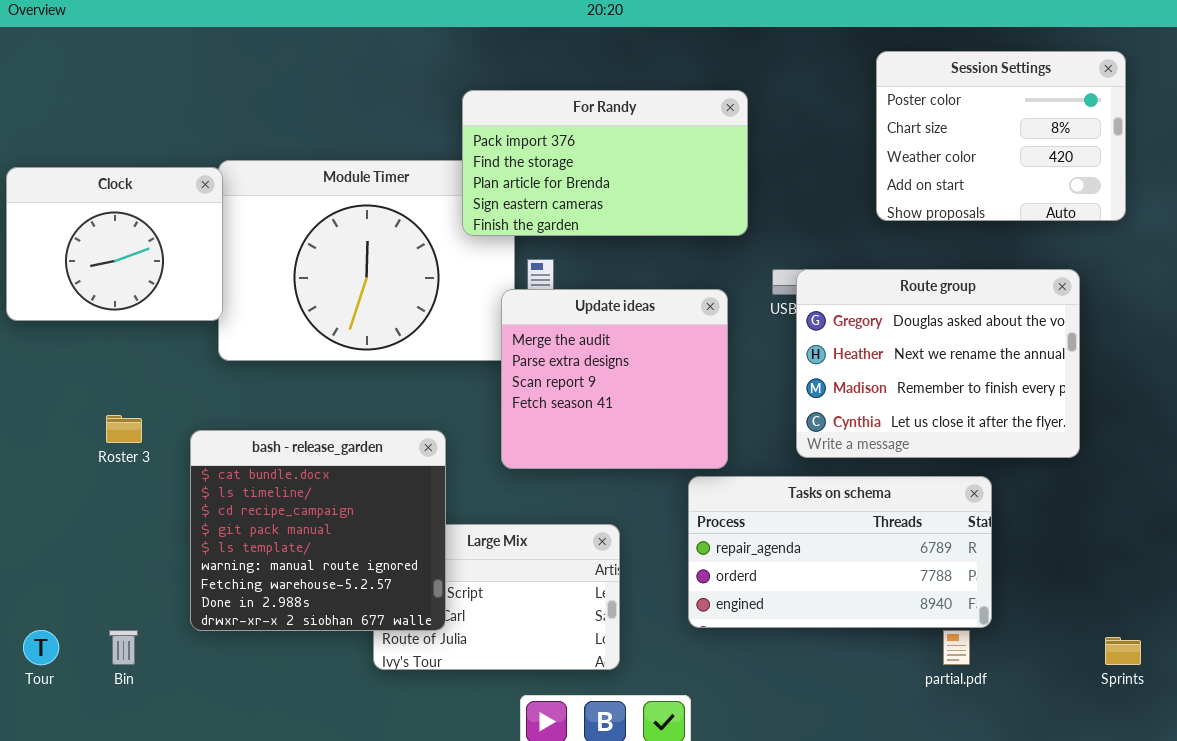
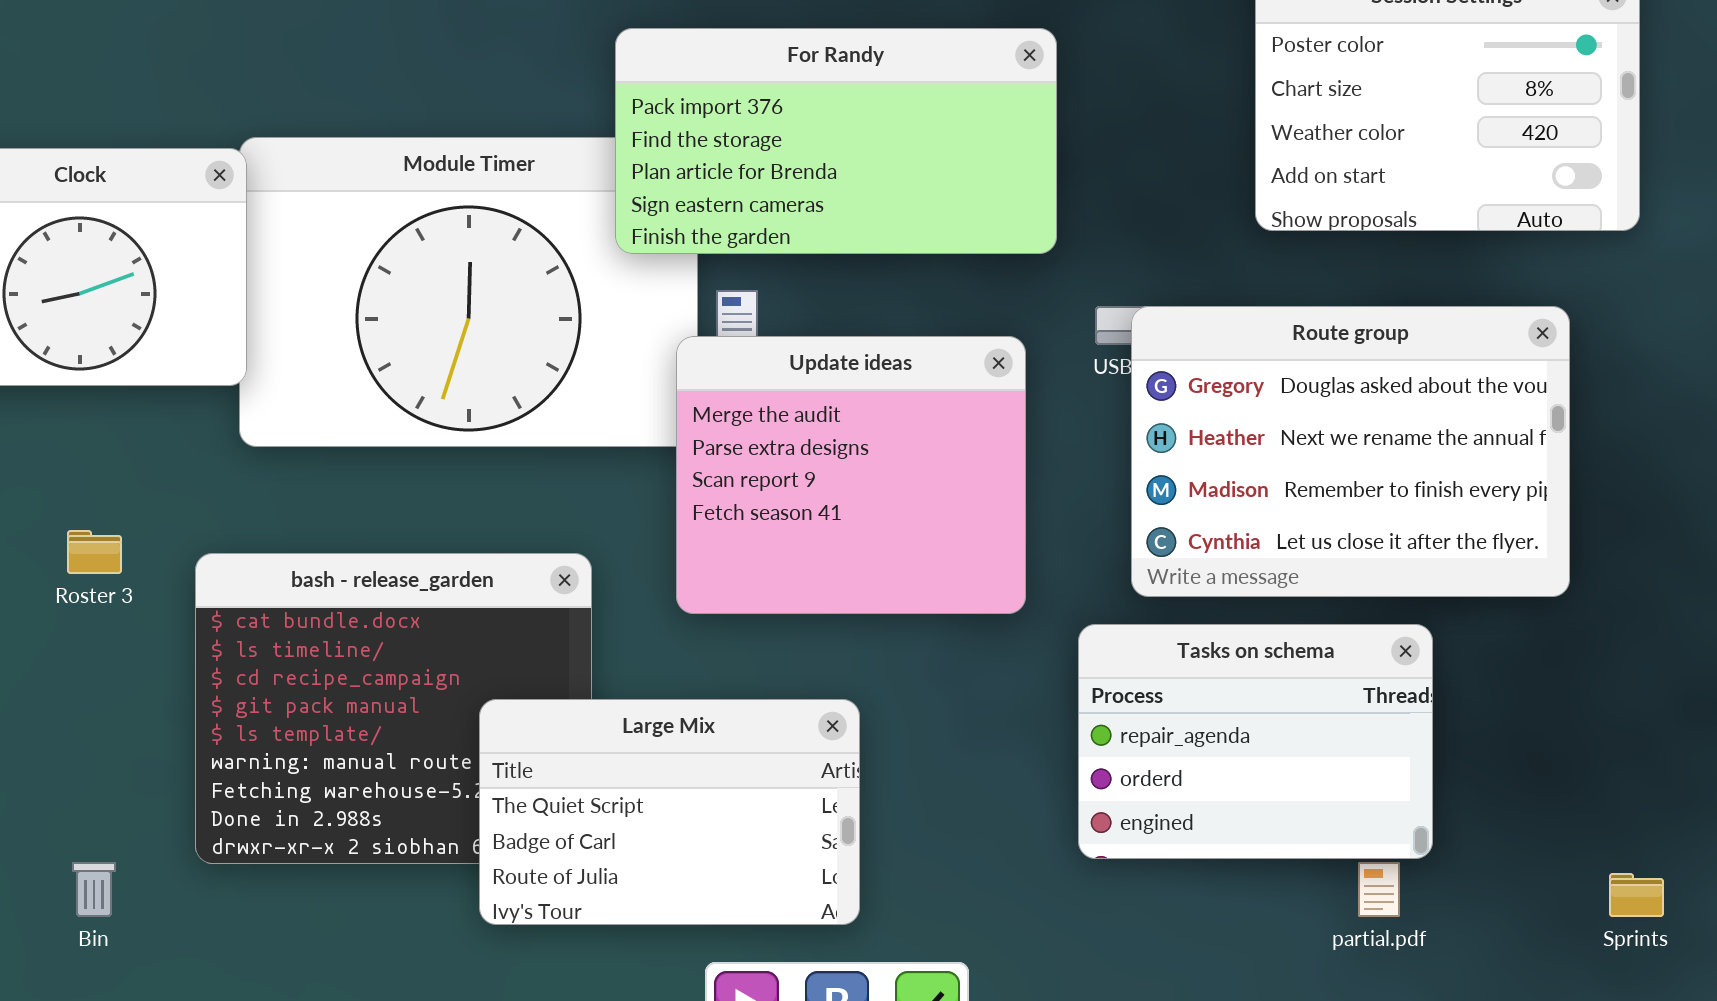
Tasks on schema: [688,476,992,628] -> [1078,624,1433,859], resized
Large Mix: [373,524,620,670] -> [479,699,860,925], raised

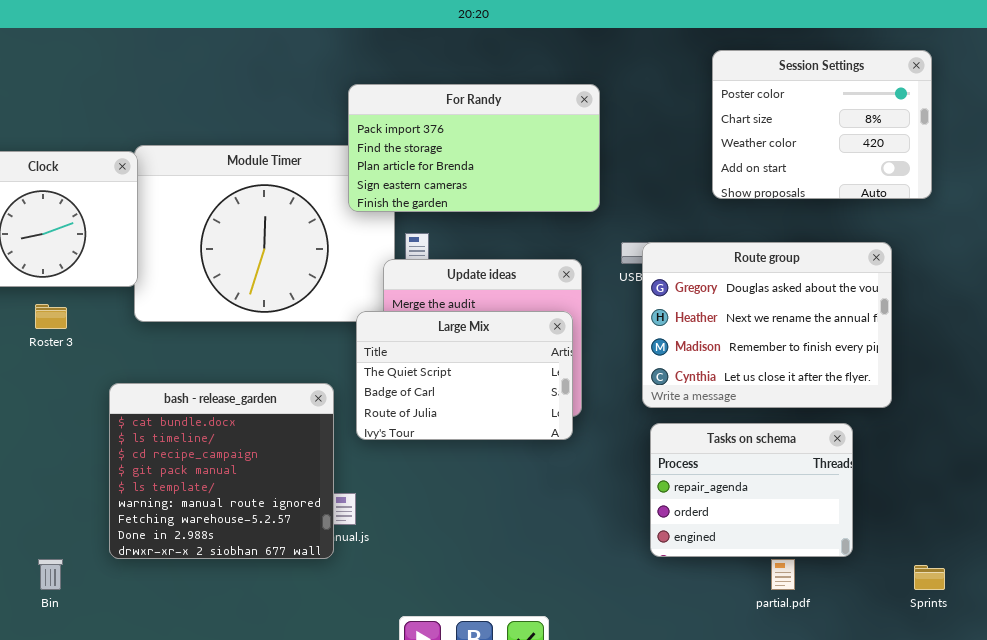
Roster 3: [67,530,122,574] -> [35,304,67,329], moved
Tasks on schema: [1078,624,1433,859] -> [650,423,853,557], moved
Large Mix: [479,699,860,925] -> [356,311,573,440], moved

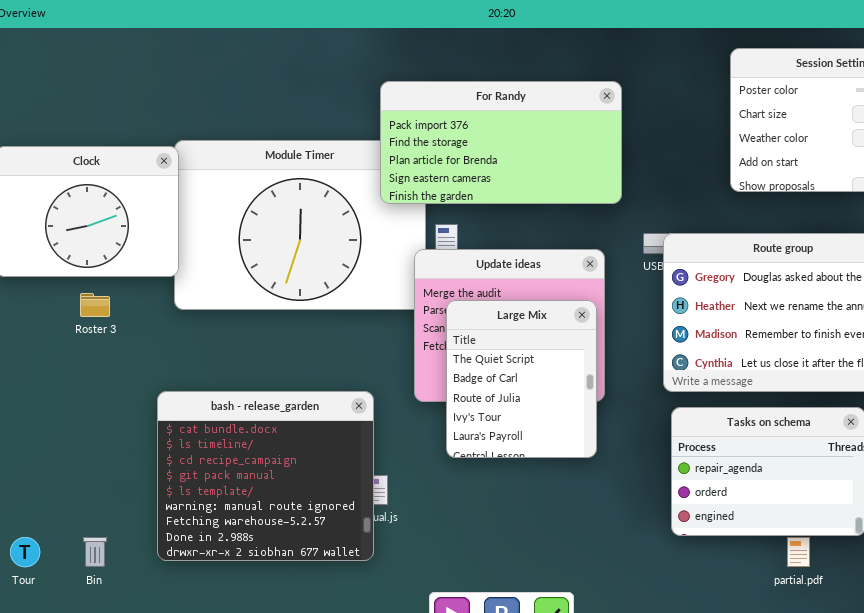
Large Mix: [356,311,573,440] -> [446,300,597,458], resized
bash - release_garden: [109,383,334,559] -> [157,391,374,561], moved

